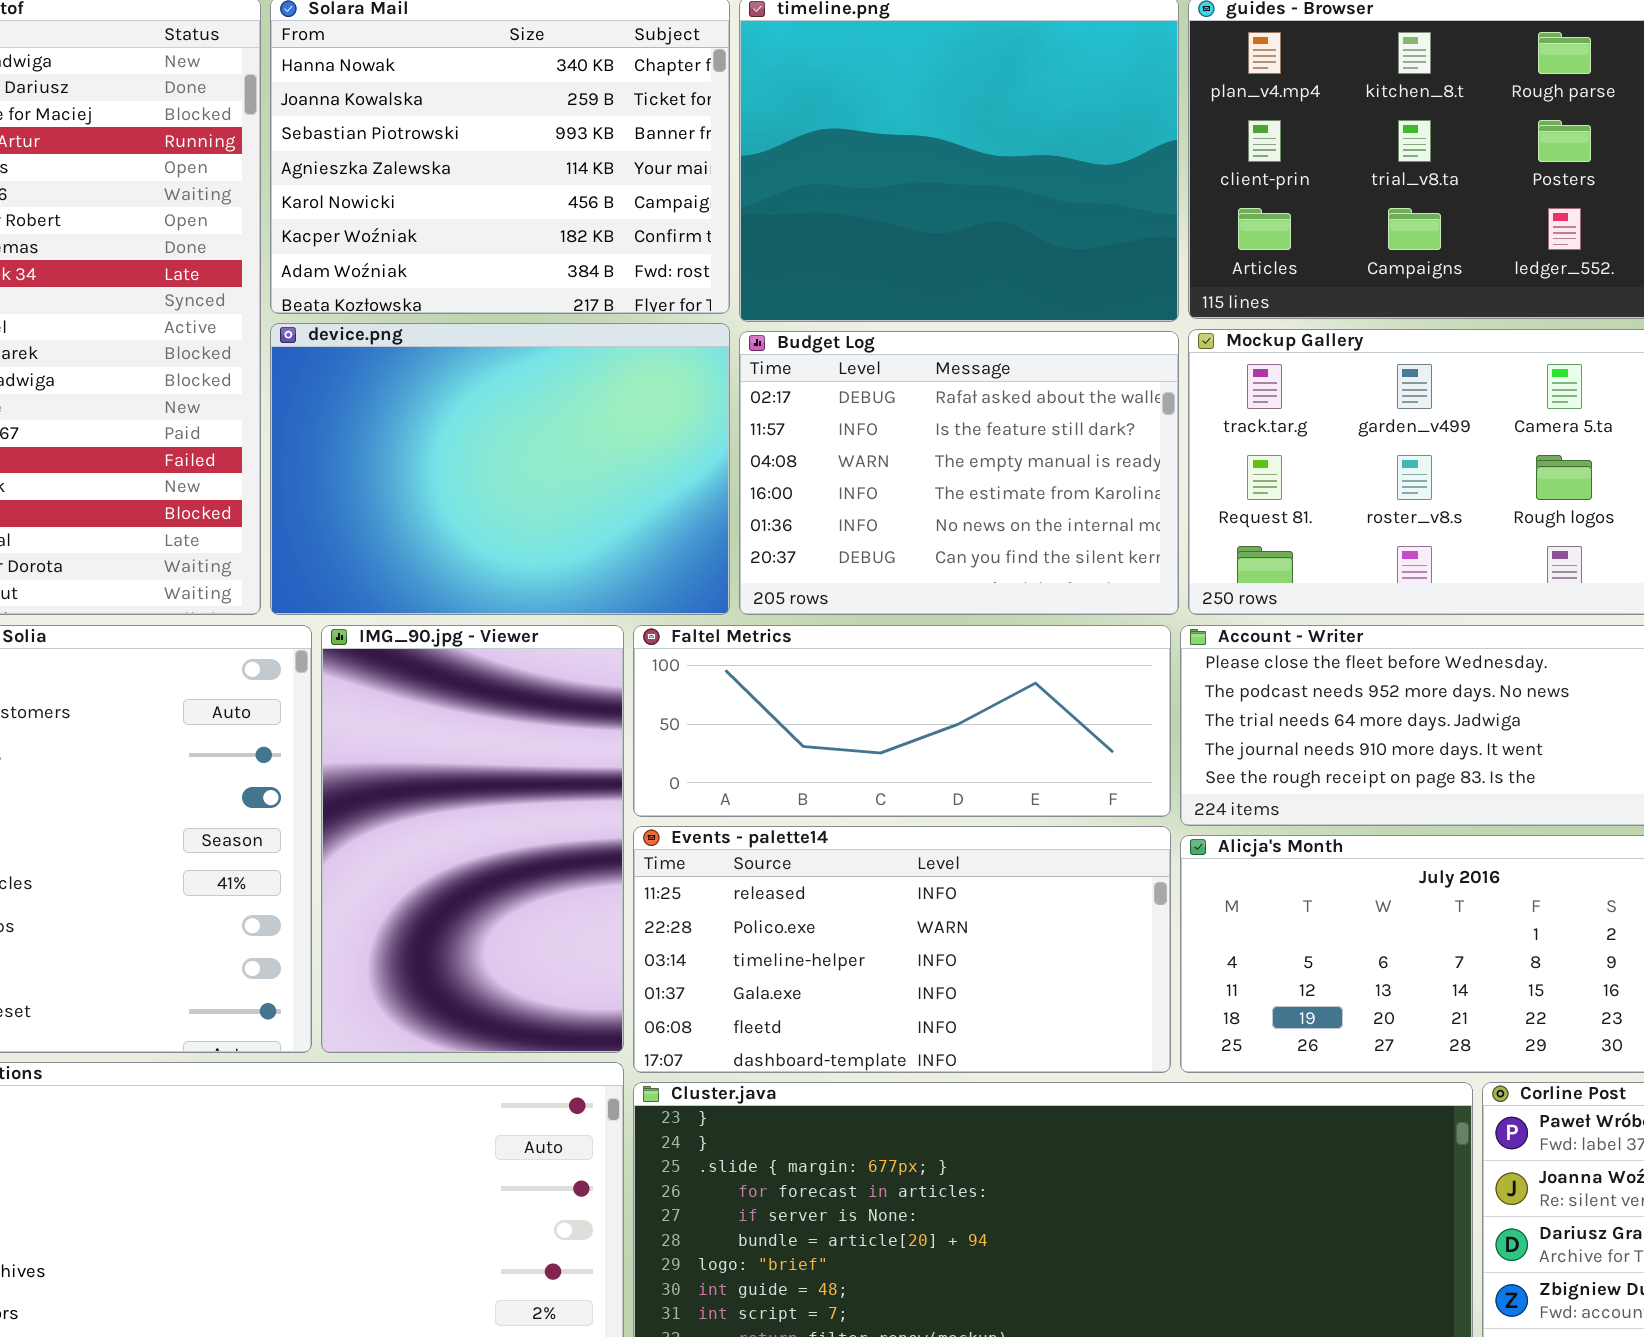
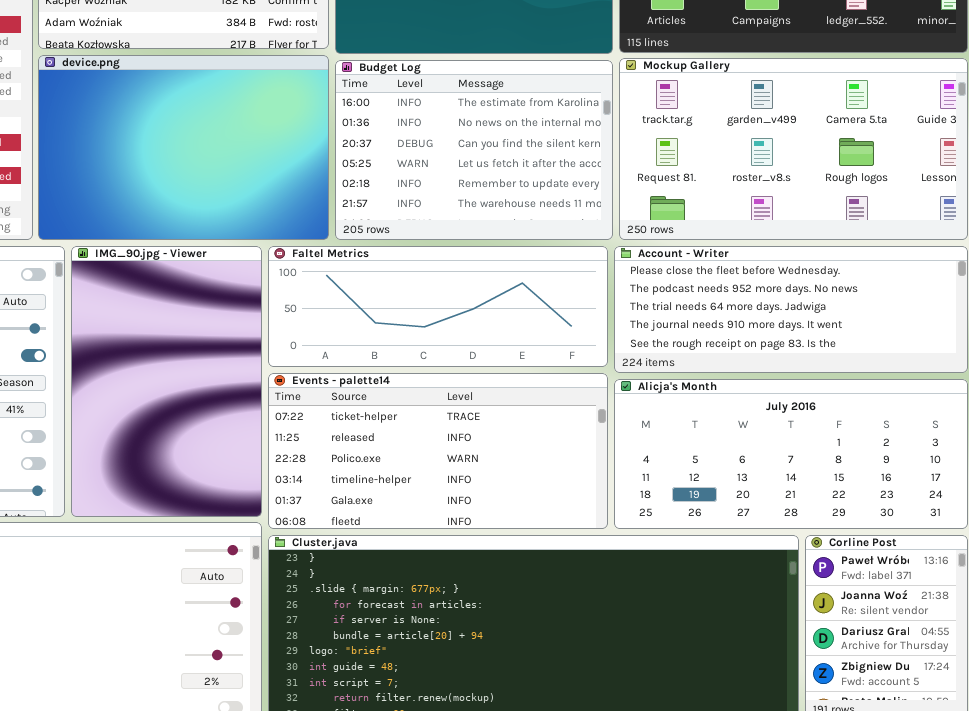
Budget Log: [739,331,1179,615] -> [335,60,613,240], scrolled down 3 rows
Events - palette14: [633,826,1171,1073] -> [268,373,608,529], scrolled up 1 row

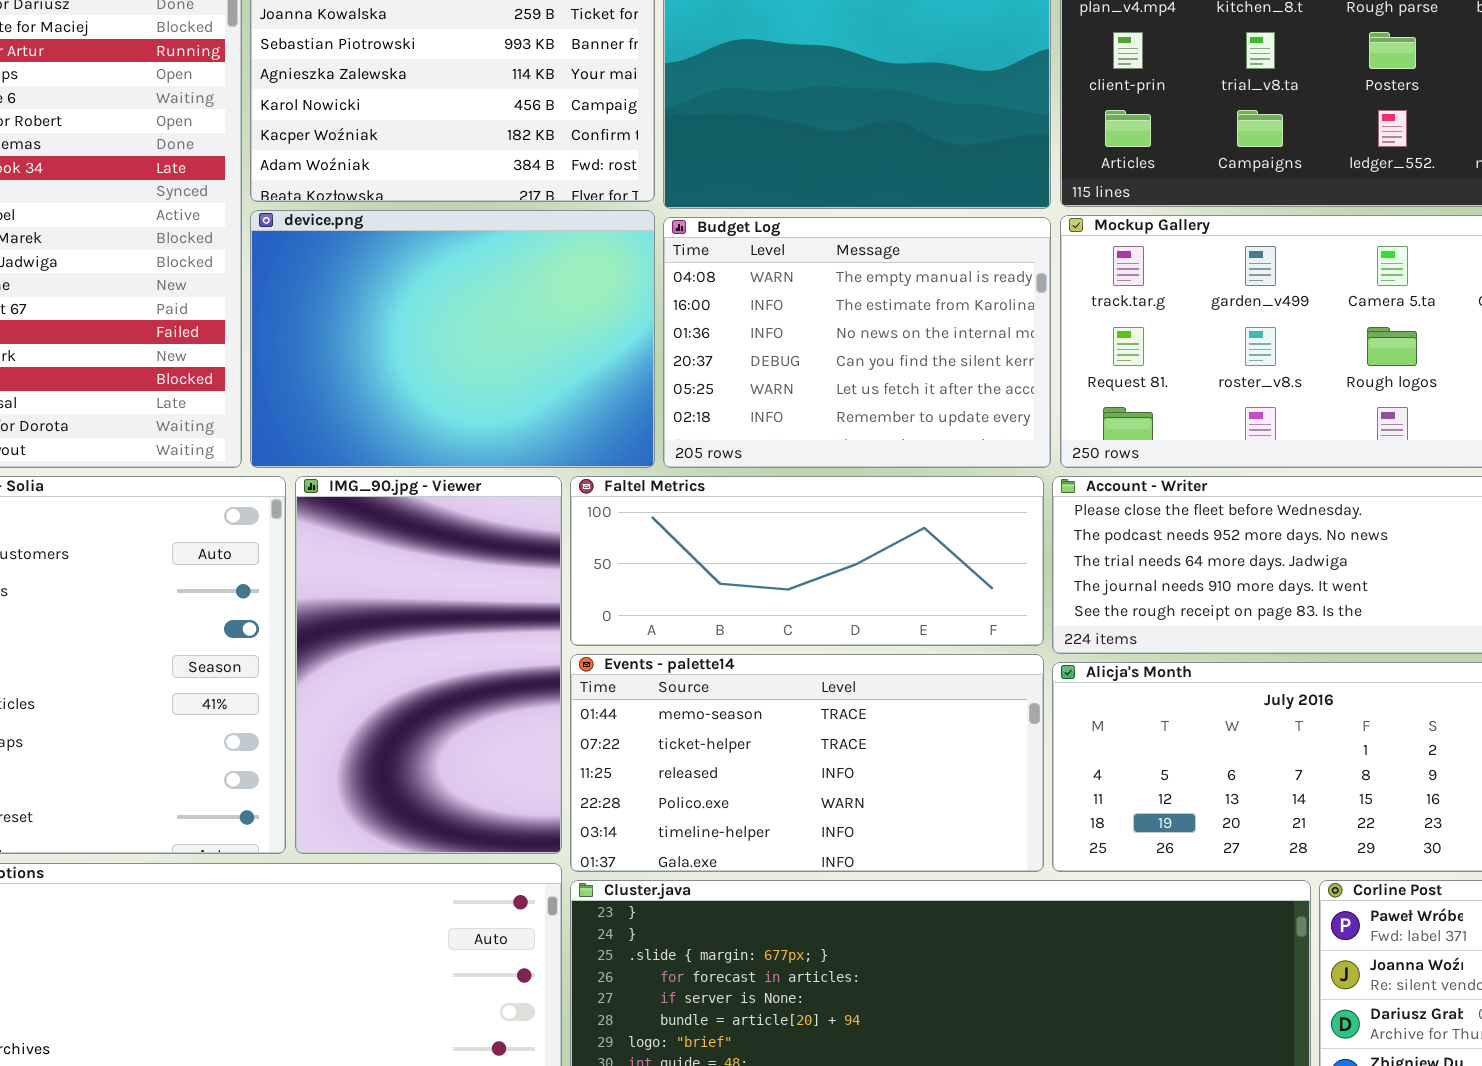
Budget Log: [335,60,613,240] -> [663,217,1051,468], scrolled up 1 row
Events - palette14: [268,373,608,529] -> [570,654,1044,872], scrolled up 1 row

